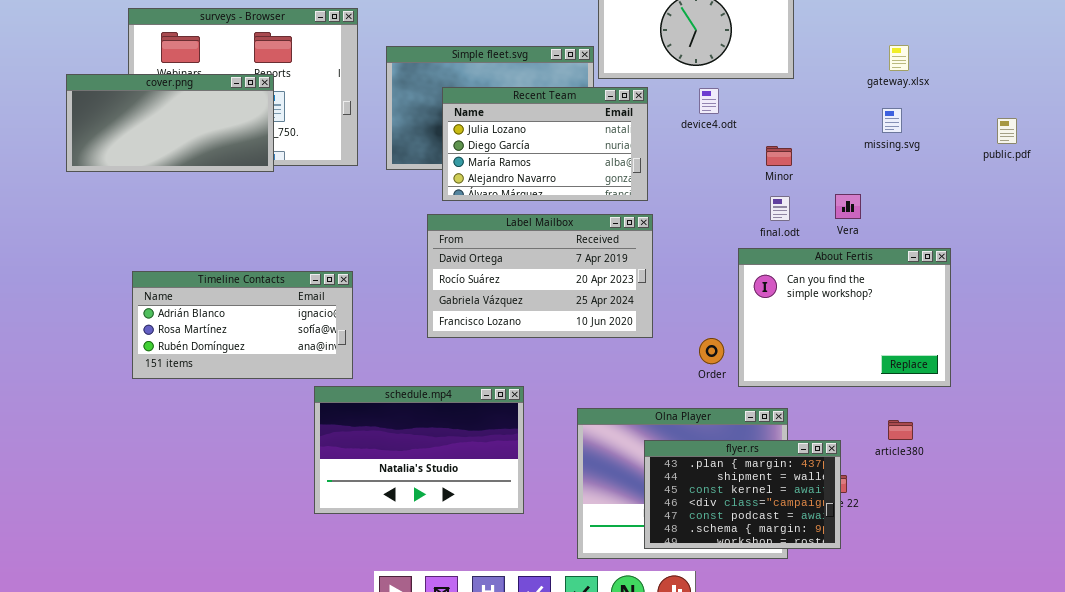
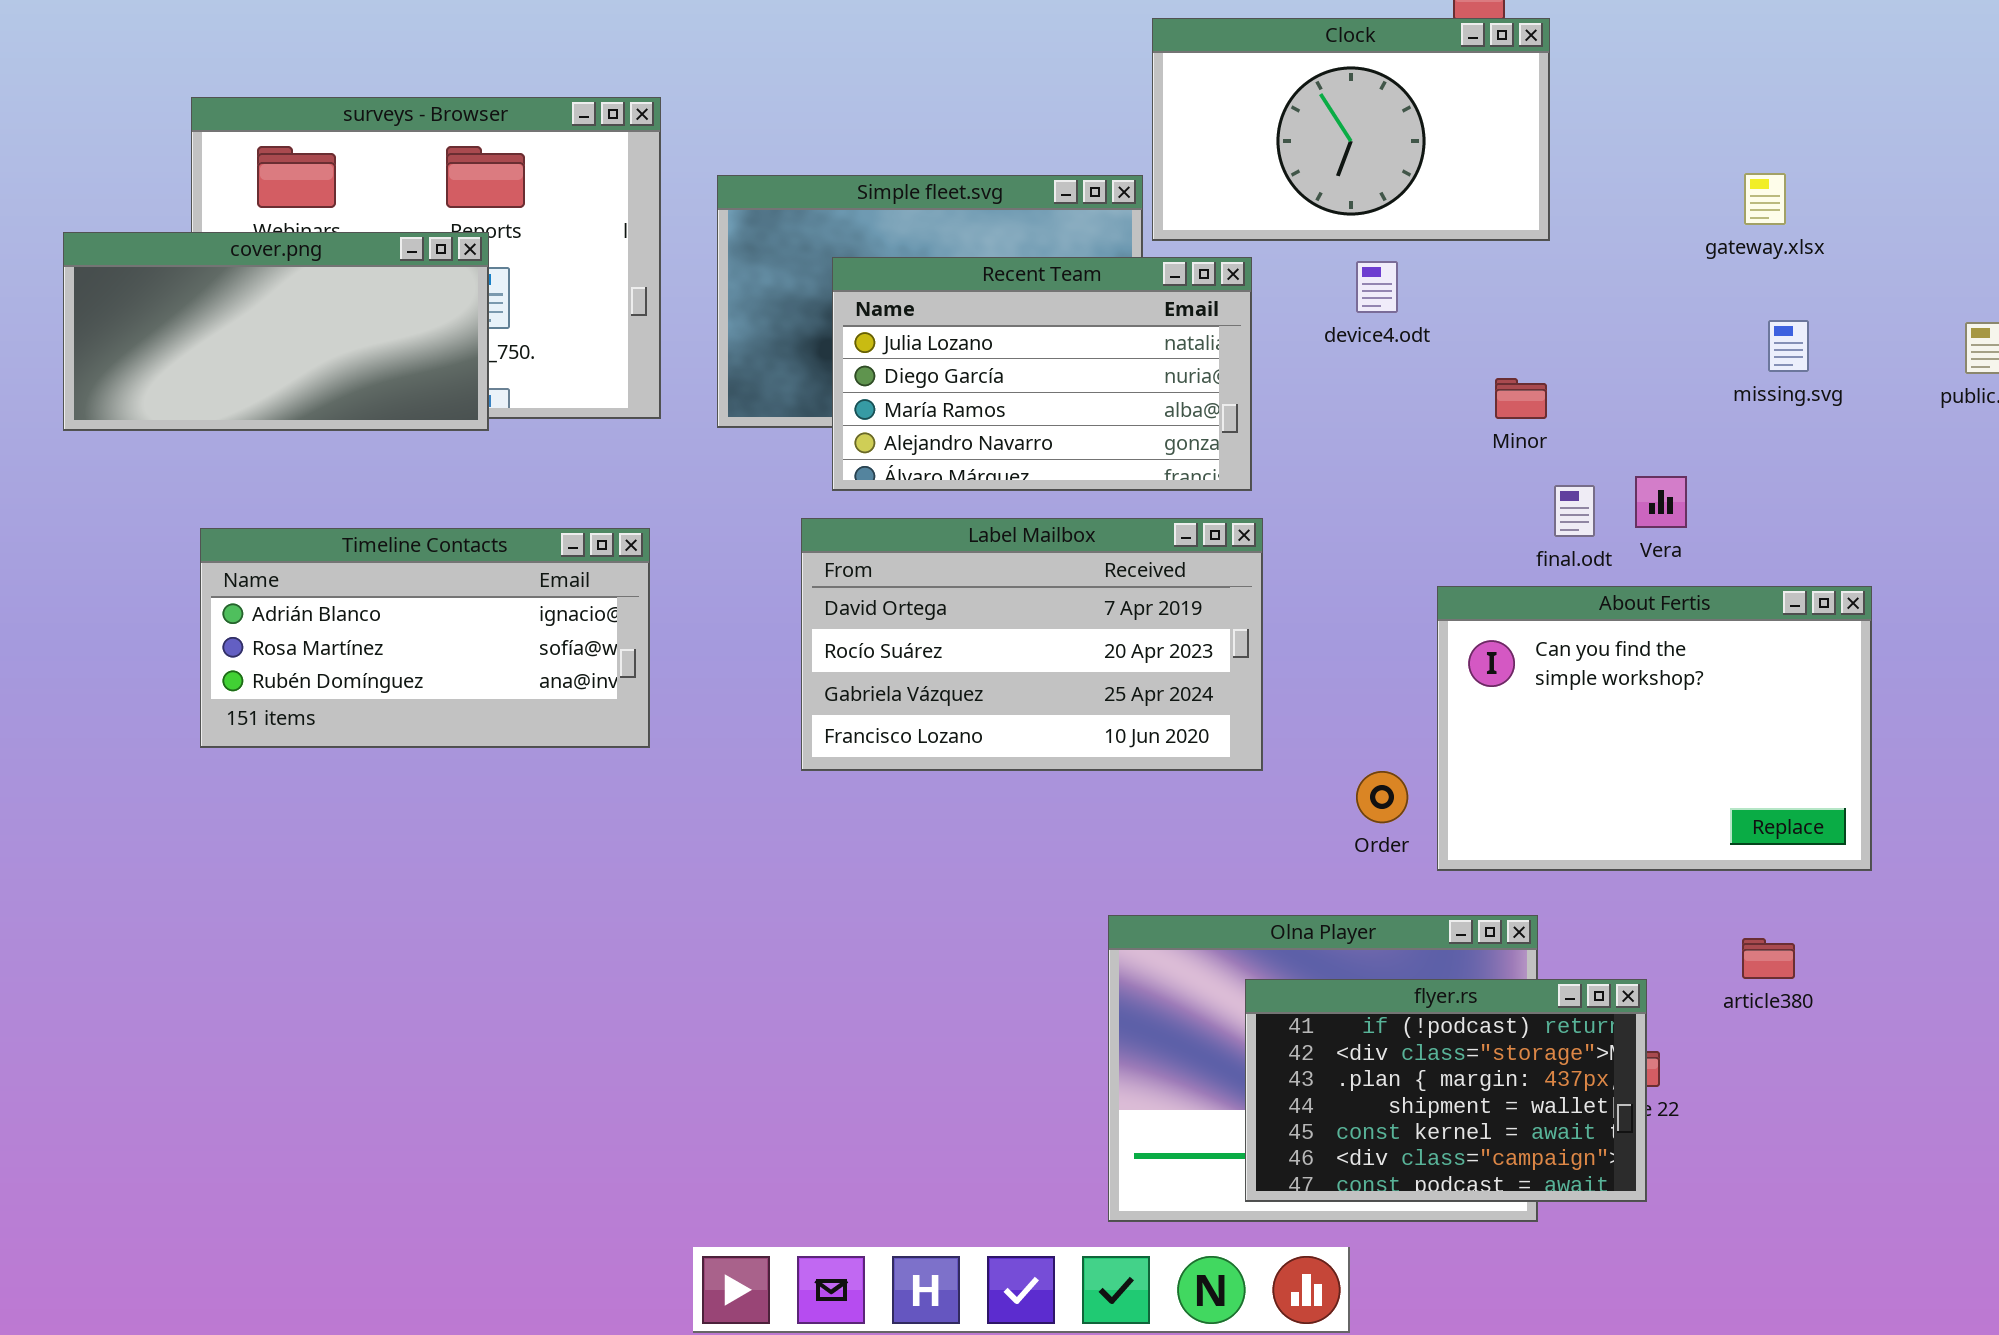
missing.svg: [882,108,902,133] -> [1768,320,1809,372], moved
final.odt: [770,196,790,221] -> [1554,485,1595,537], moved
Timeline Contacts: [132,271,353,379] -> [200,528,650,748], moved
schedule.mp4: [314,386,524,514] -> none, closed
flyer.rs: [644,440,841,549] -> [1245,979,1647,1202], scrolled up 2 rows

